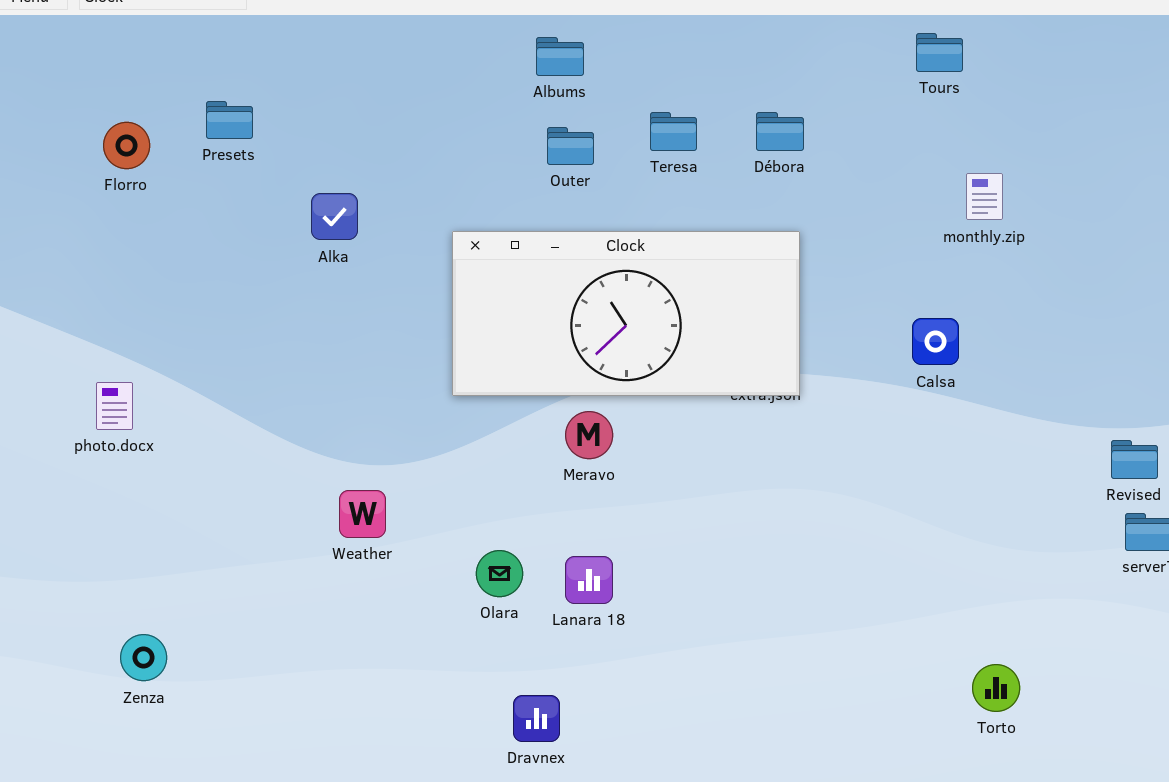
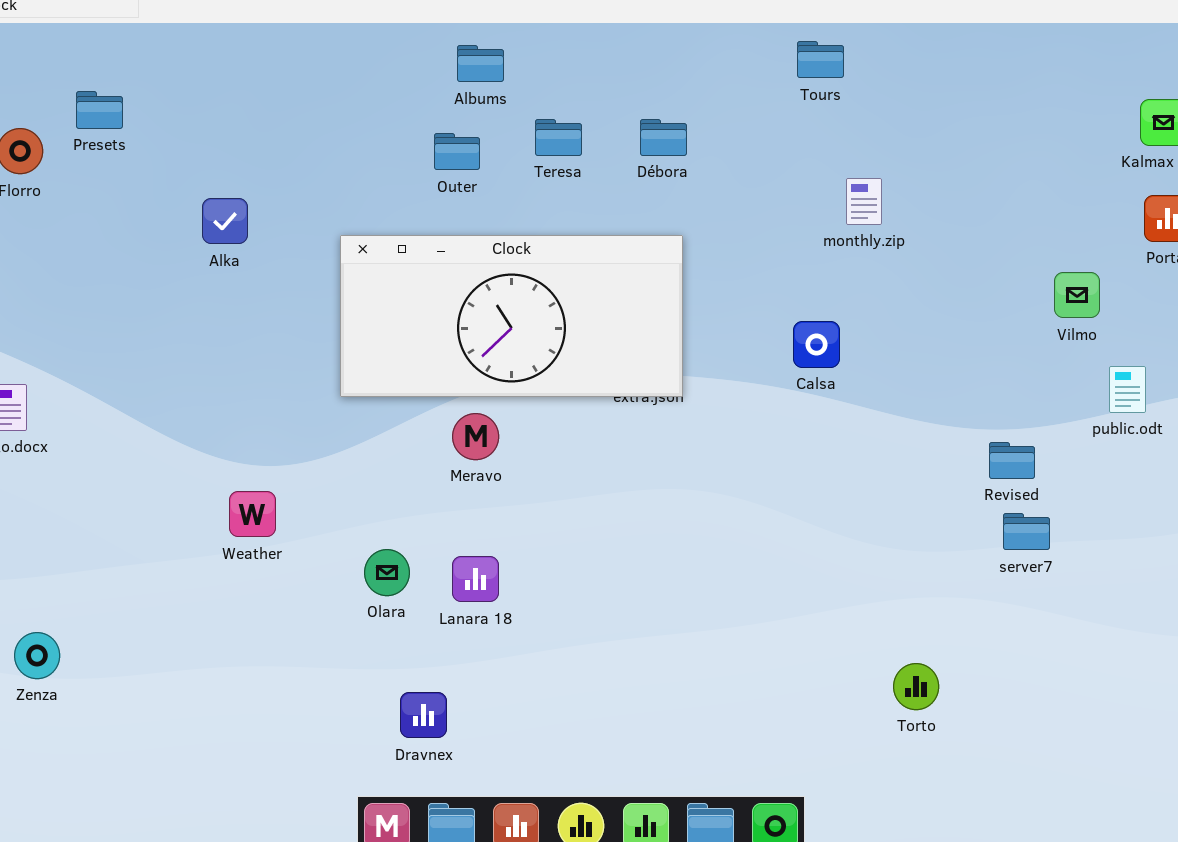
Albums: [536,37,584,76] -> [457,45,504,82], moved
Presets: [206,101,253,139] -> [76,91,123,129], moved
Torto: [972,664,1020,712] -> [893,663,939,710], moved

